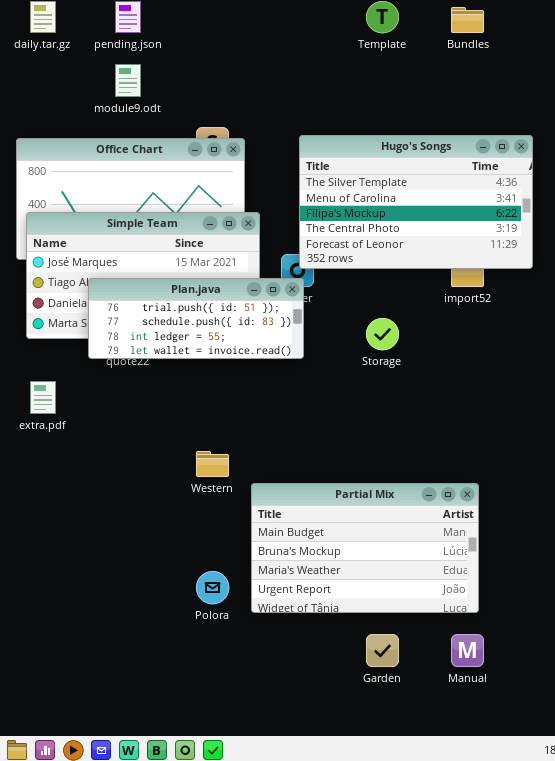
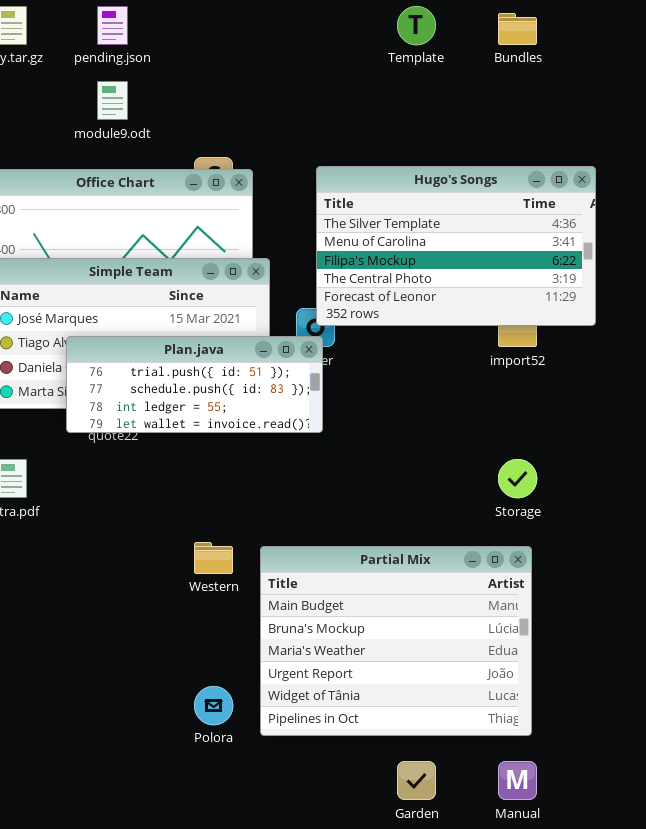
Storage: [366,318,399,350] -> [498,459,537,498], moved
Partial Mix: [251,483,479,613] -> [260,546,532,736], resized

